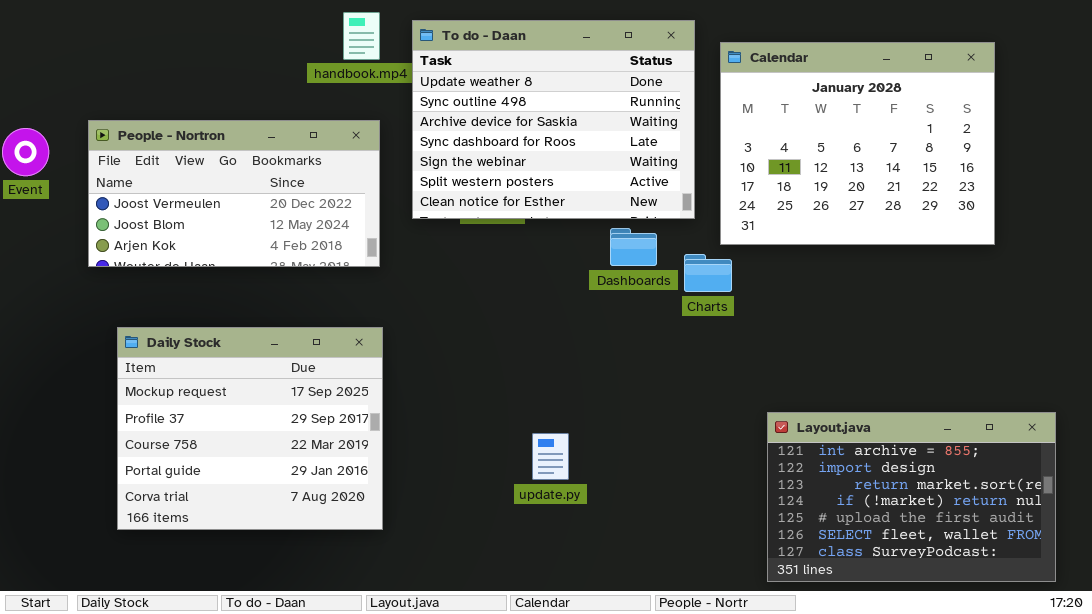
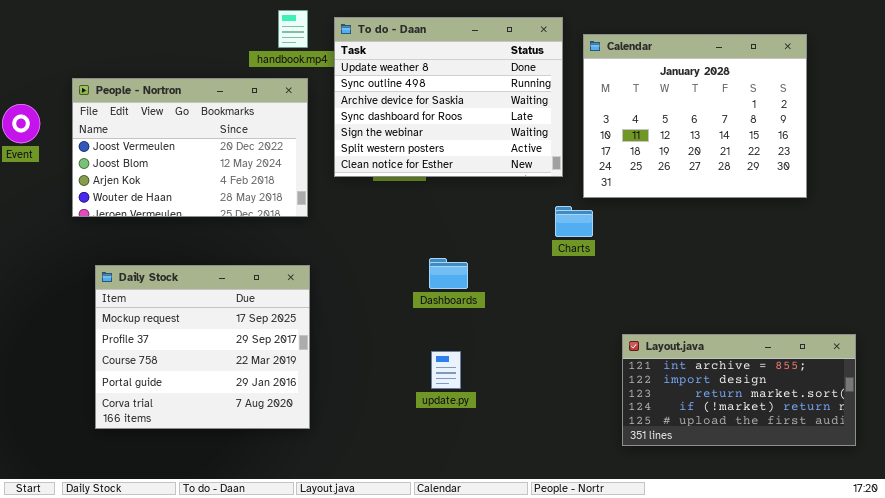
People - Nortron: [88,120,380,267] -> [72,78,308,217], resized
Dashboards: [610,228,657,266] -> [429,258,468,289], moved
Layout.java: [767,412,1056,582] -> [622,334,856,446], resized

